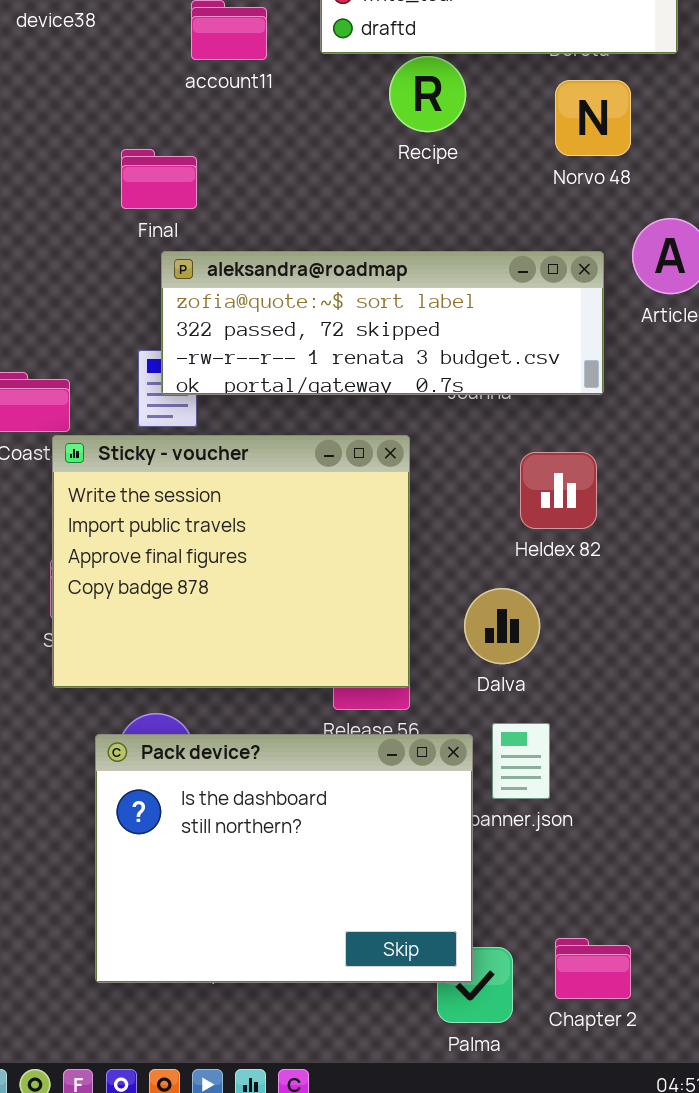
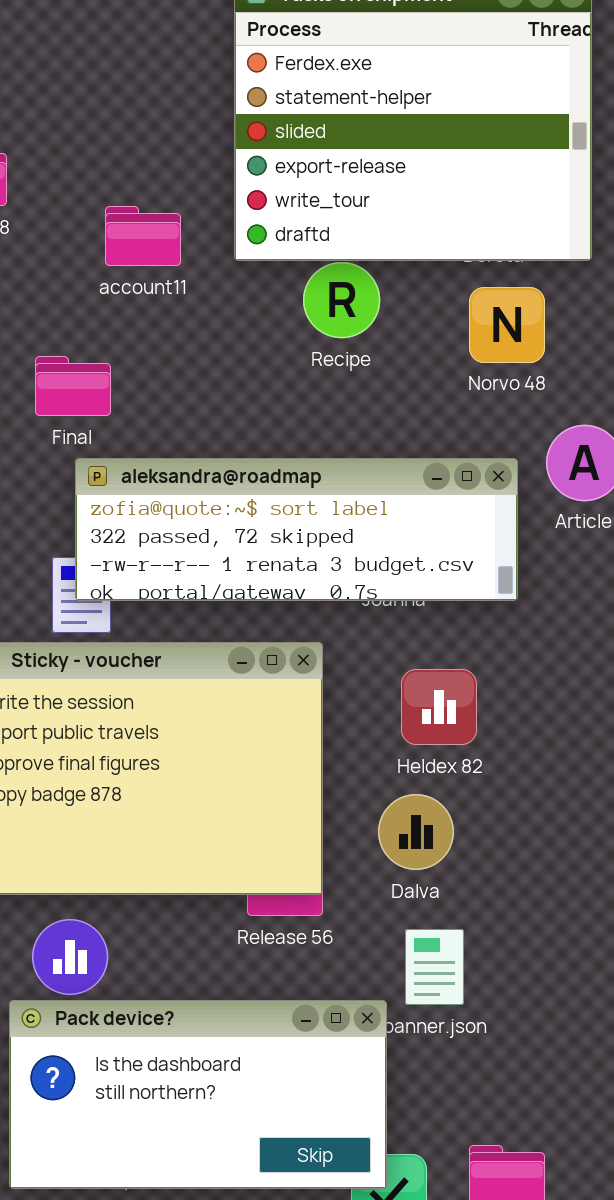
Heldex 82: [520,452,597,529] -> [401,669,477,745], moved
Pack device?: [95,734,473,983] -> [9,1000,387,1189], resized

